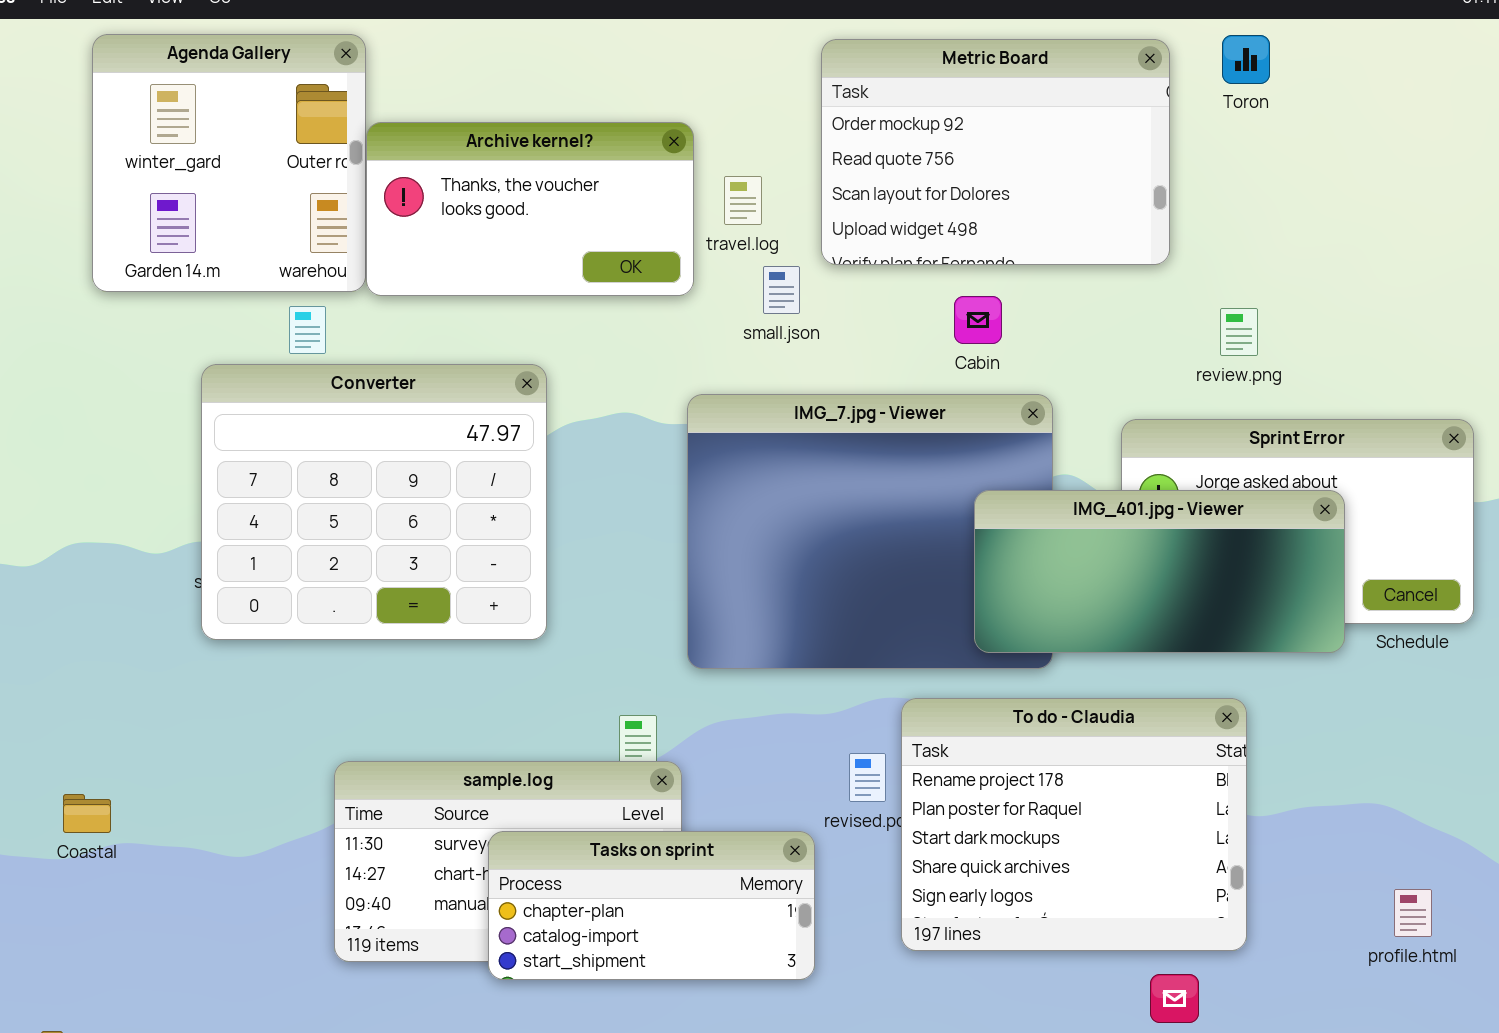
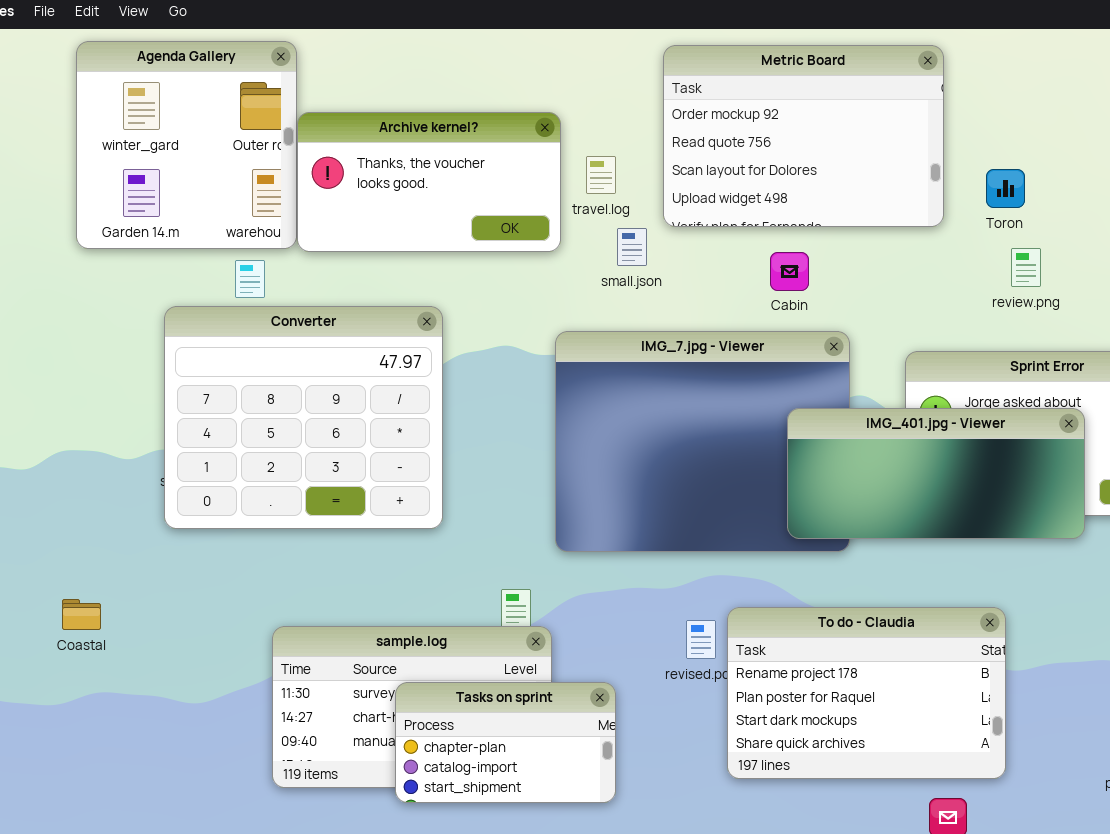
Toron: [1222,35,1270,84] -> [986,169,1025,208], moved
review.png: [1220,308,1258,356] -> [1011,248,1041,287], moved
To do - Claudia: [901,698,1247,951] -> [727,607,1006,779], resized
Coastal: [63,794,111,833] -> [62,599,101,630], moved
Tasks on sprint: [488,831,815,980] -> [395,682,616,803], resized

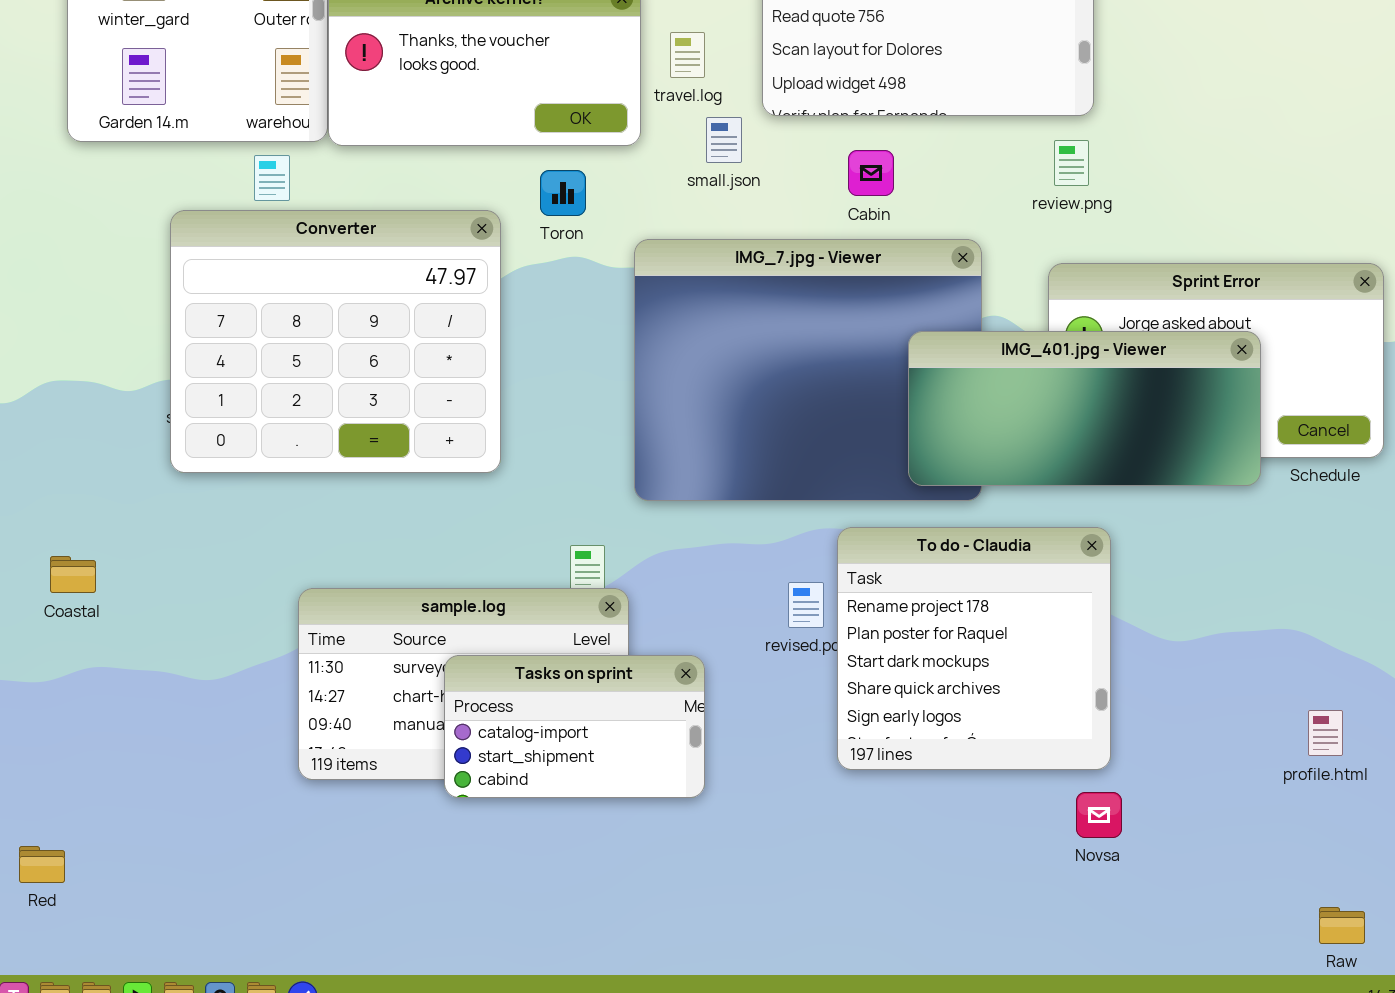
Toron: [986,169,1025,208] -> [540,170,586,216], moved
review.png: [1011,248,1041,287] -> [1054,140,1089,186], moved
Cabin: [770,252,809,291] -> [848,150,894,196], moved
To do - Claudia: [727,607,1006,779] -> [837,527,1111,770], resized
Tasks on sprint: [395,682,616,803] -> [444,655,705,798], scrolled down 1 row

